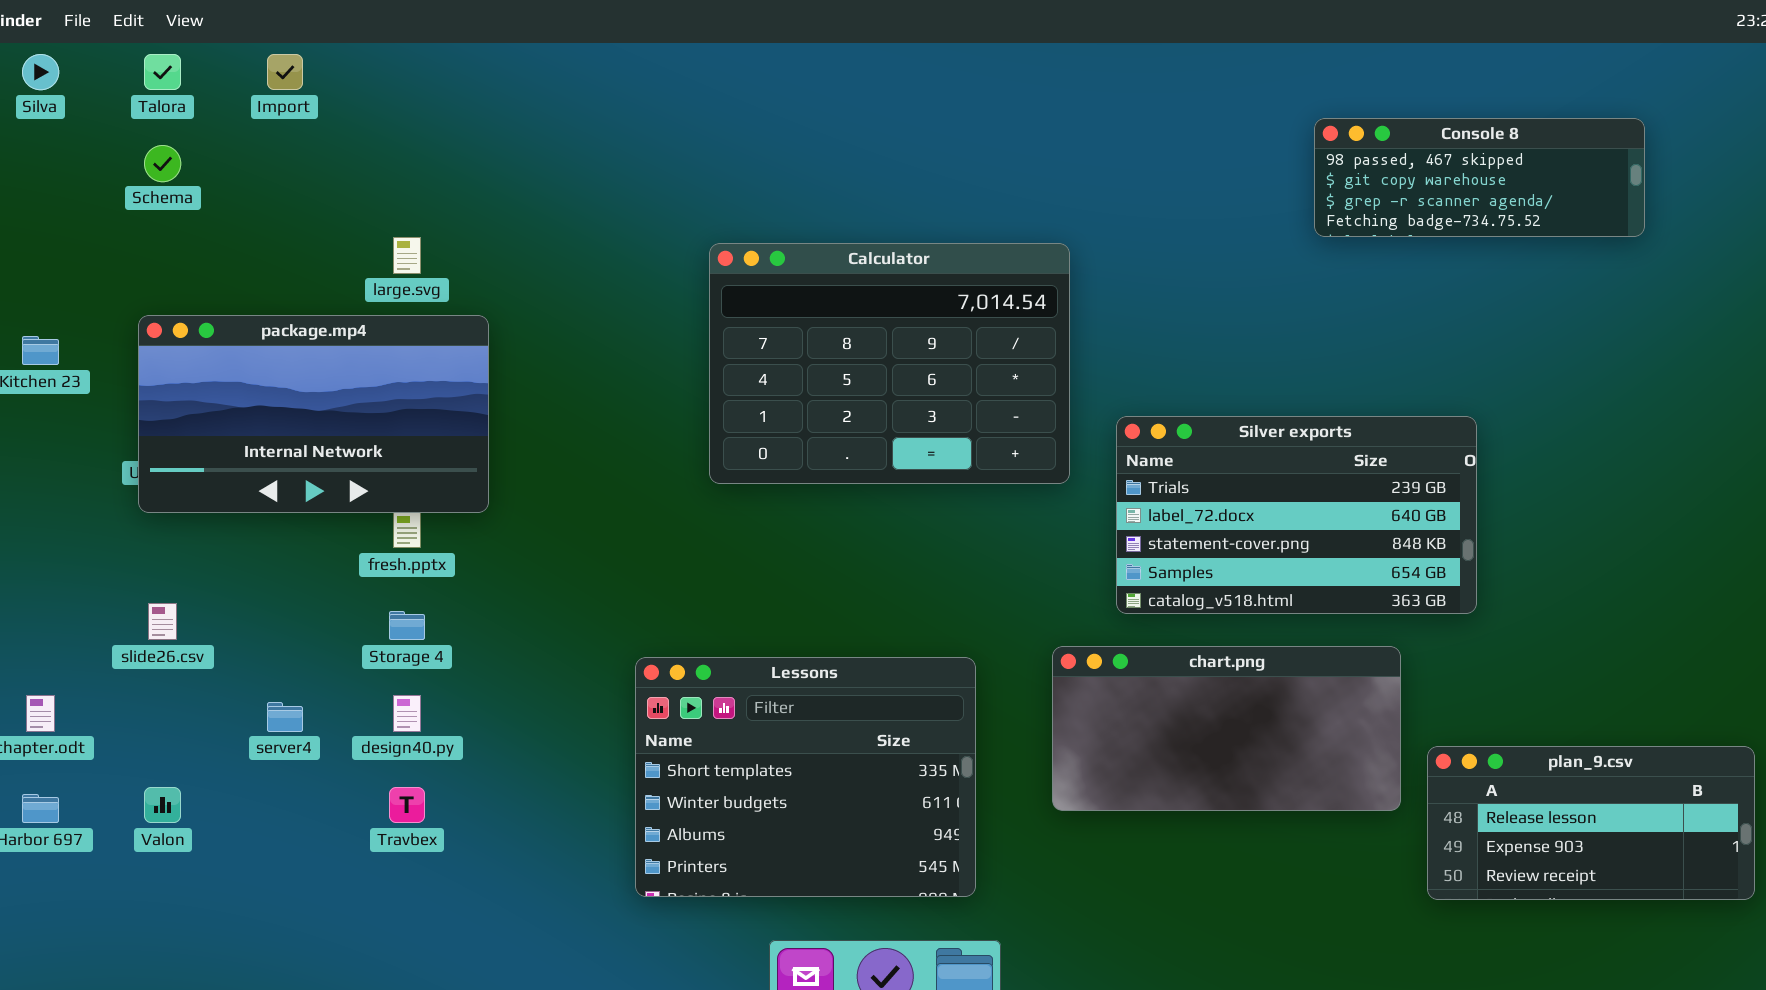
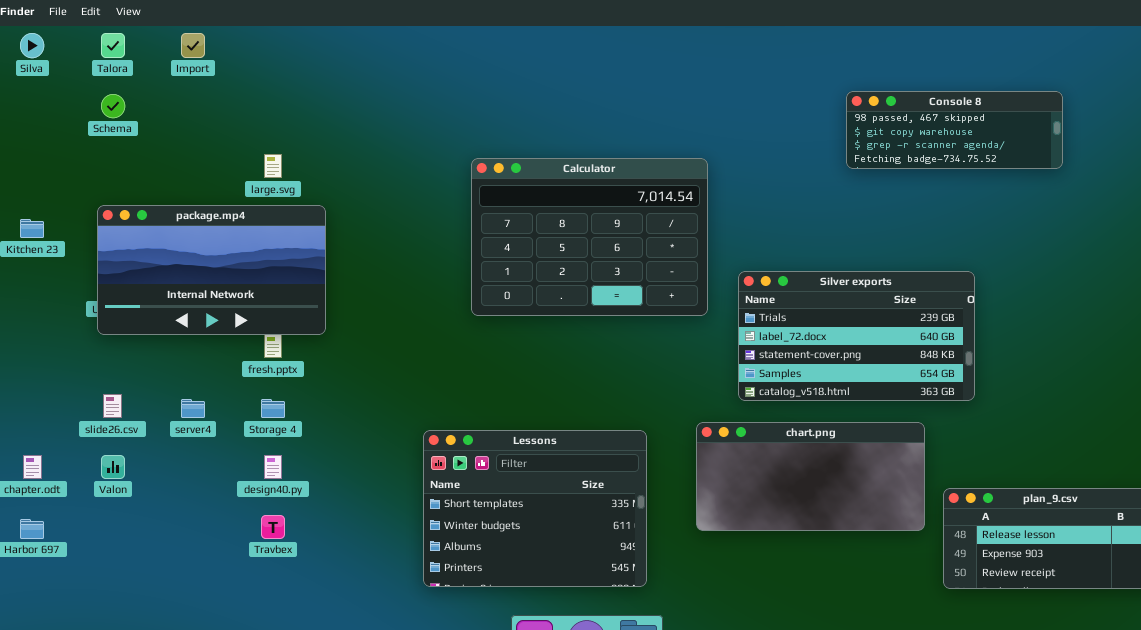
Console 8: [1314,118,1645,237] -> [846,91,1063,169], moved
server4: [267,702,303,732] -> [181,399,205,418], moved
Valon: [144,787,181,823] -> [101,455,125,479], moved

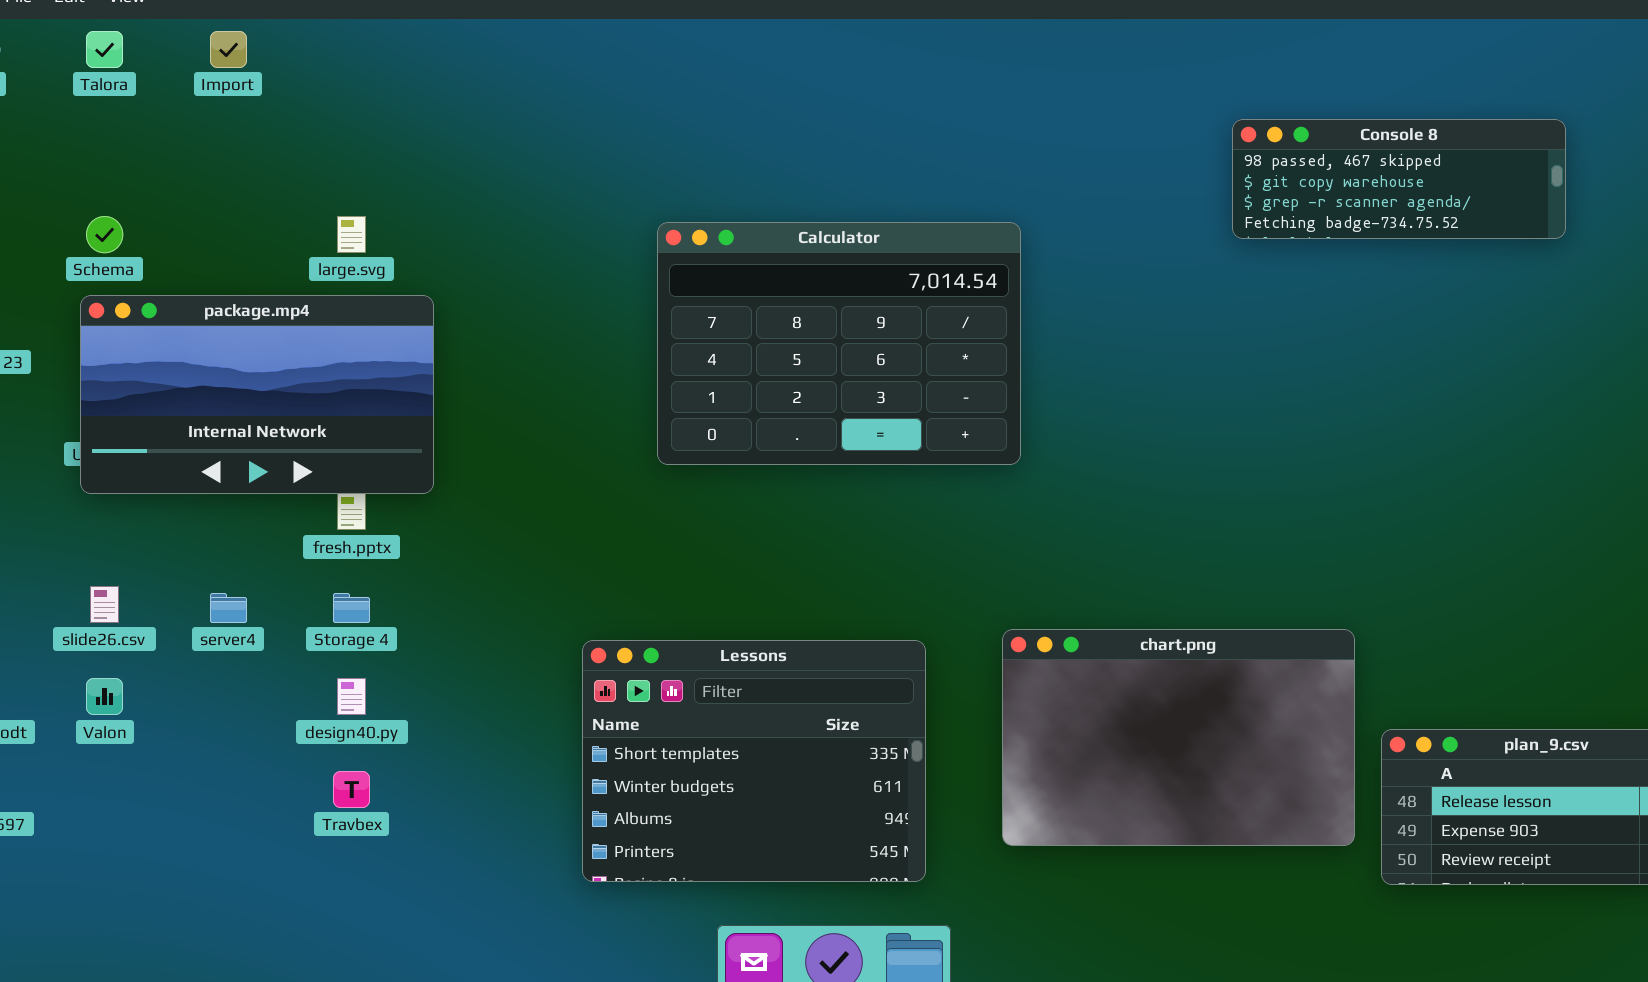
Schema: [101,94,125,118] -> [86,216,123,253], moved
Silver exports: [738,271,975,401] -> none, closed
chart.png: [696,422,925,531] -> [1002,629,1355,846], resized

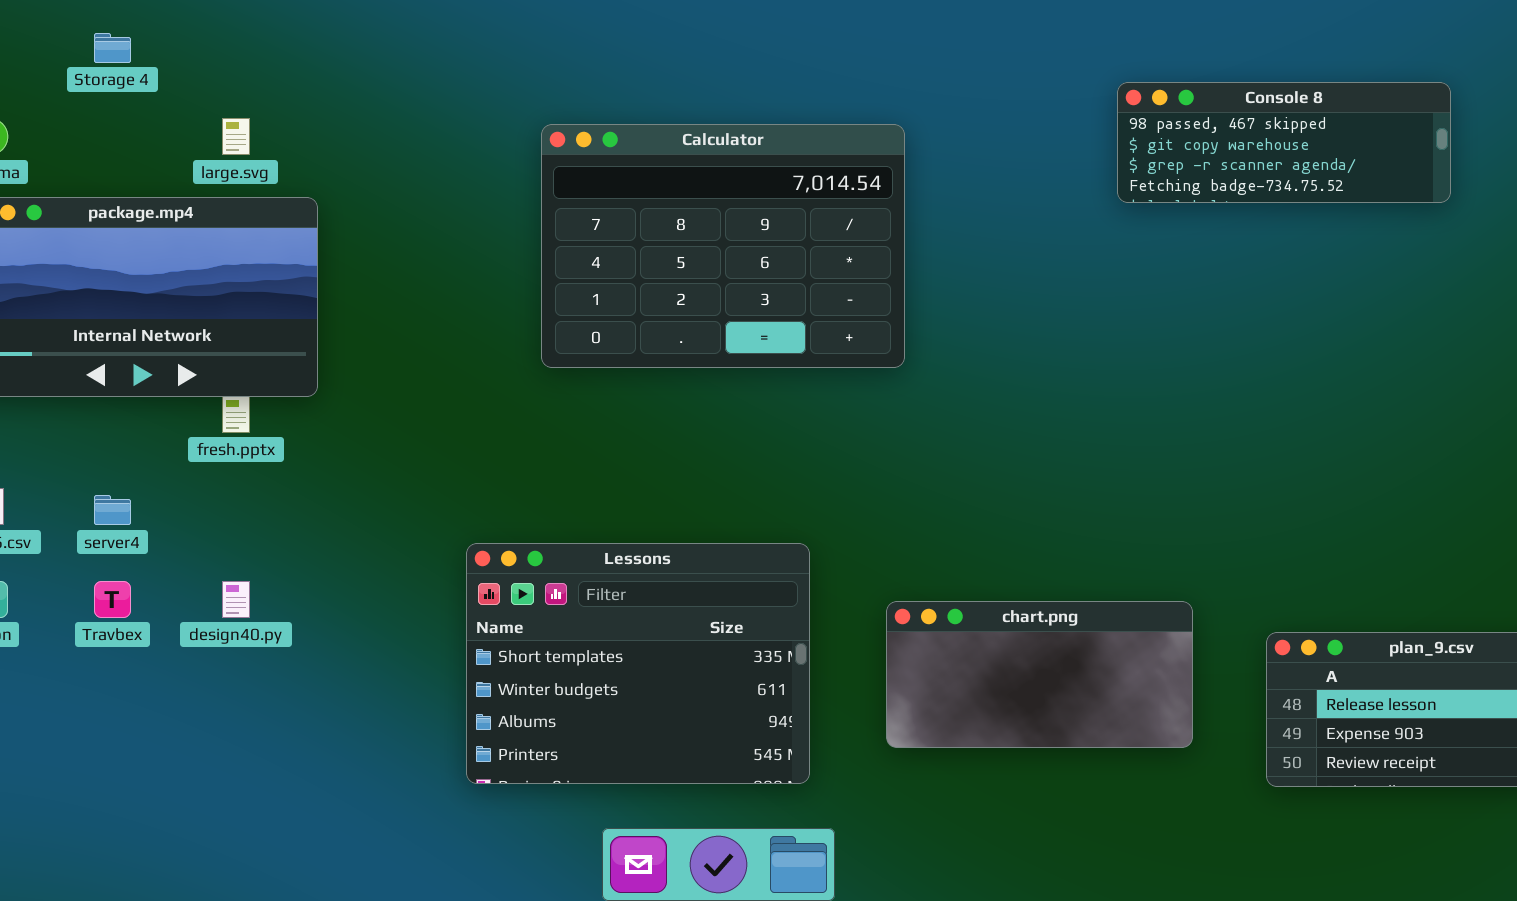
Console 8: [1232,119,1566,239] -> [1117,82,1451,203], moved
Storage 4: [333,593,370,623] -> [94,33,131,63], moved
chart.png: [1002,629,1355,846] -> [886,601,1193,748], resized
Travbex: [333,771,370,808] -> [94,581,131,618], moved

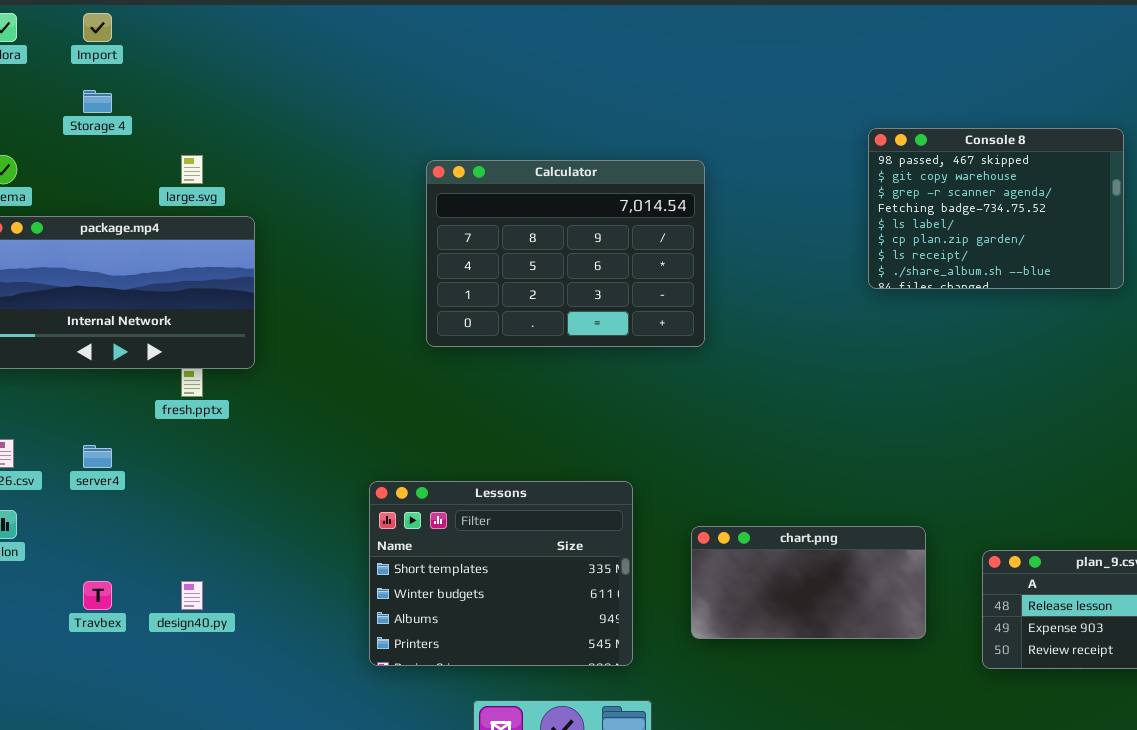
Console 8: [1117,82,1451,203] -> [868,128,1124,289], resized
Travbex: [94,581,131,618] -> [83,581,112,610], moved
design40.py: [222,581,250,618] -> [181,581,203,610], moved

